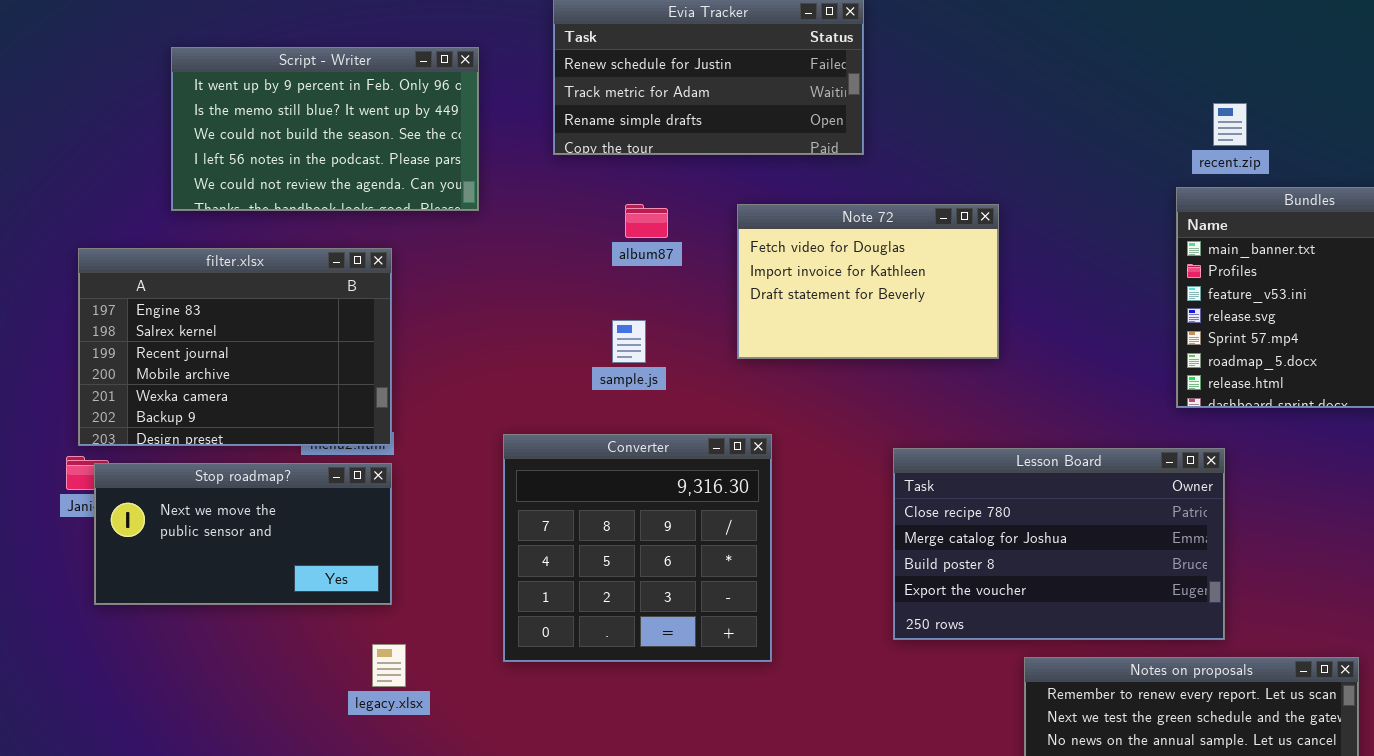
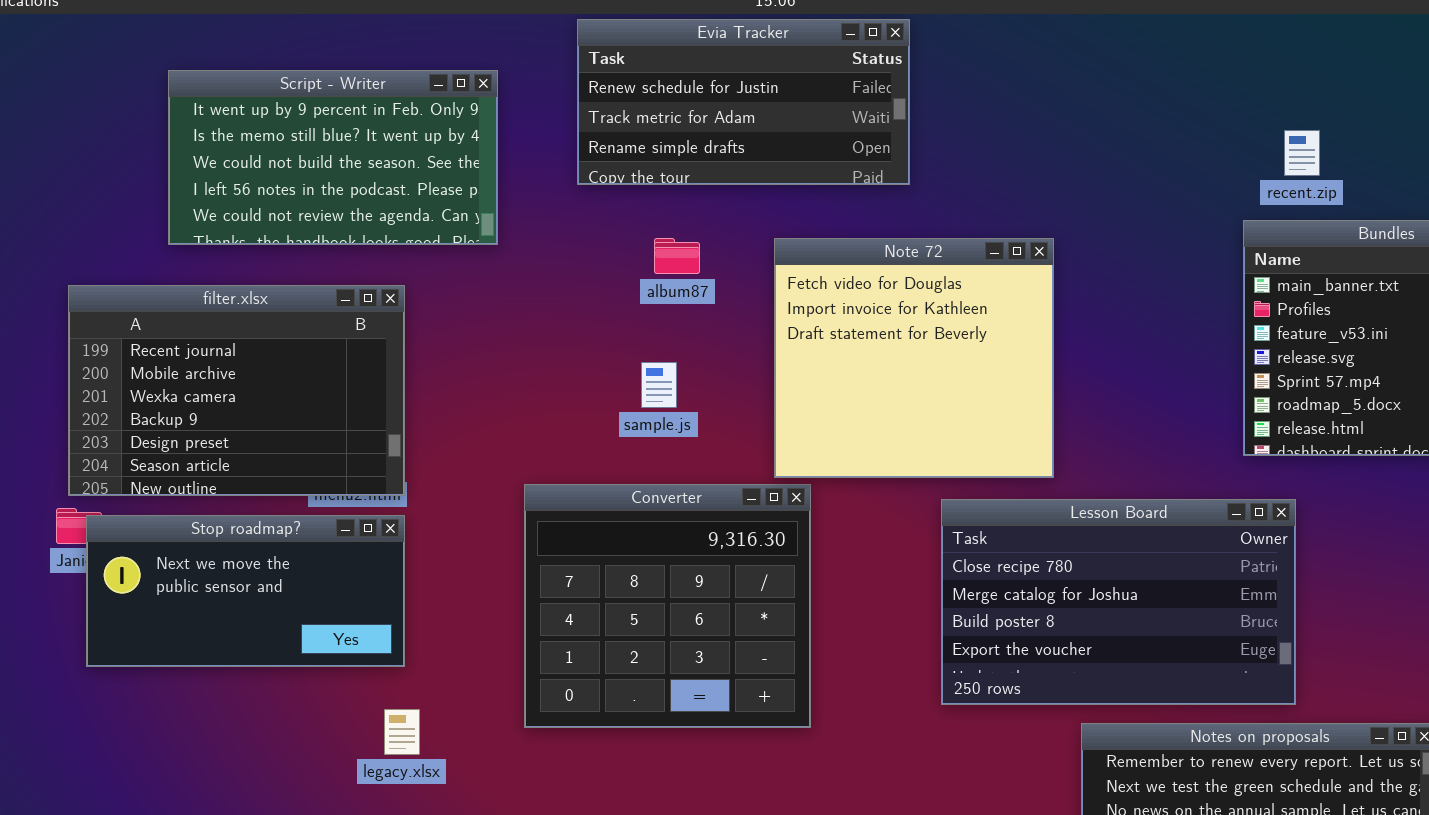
Note 72: [737,204,999,359] -> [774,238,1054,478], resized
filter.xlsx: [78,248,392,446] -> [68,285,405,496], scrolled down 2 rows

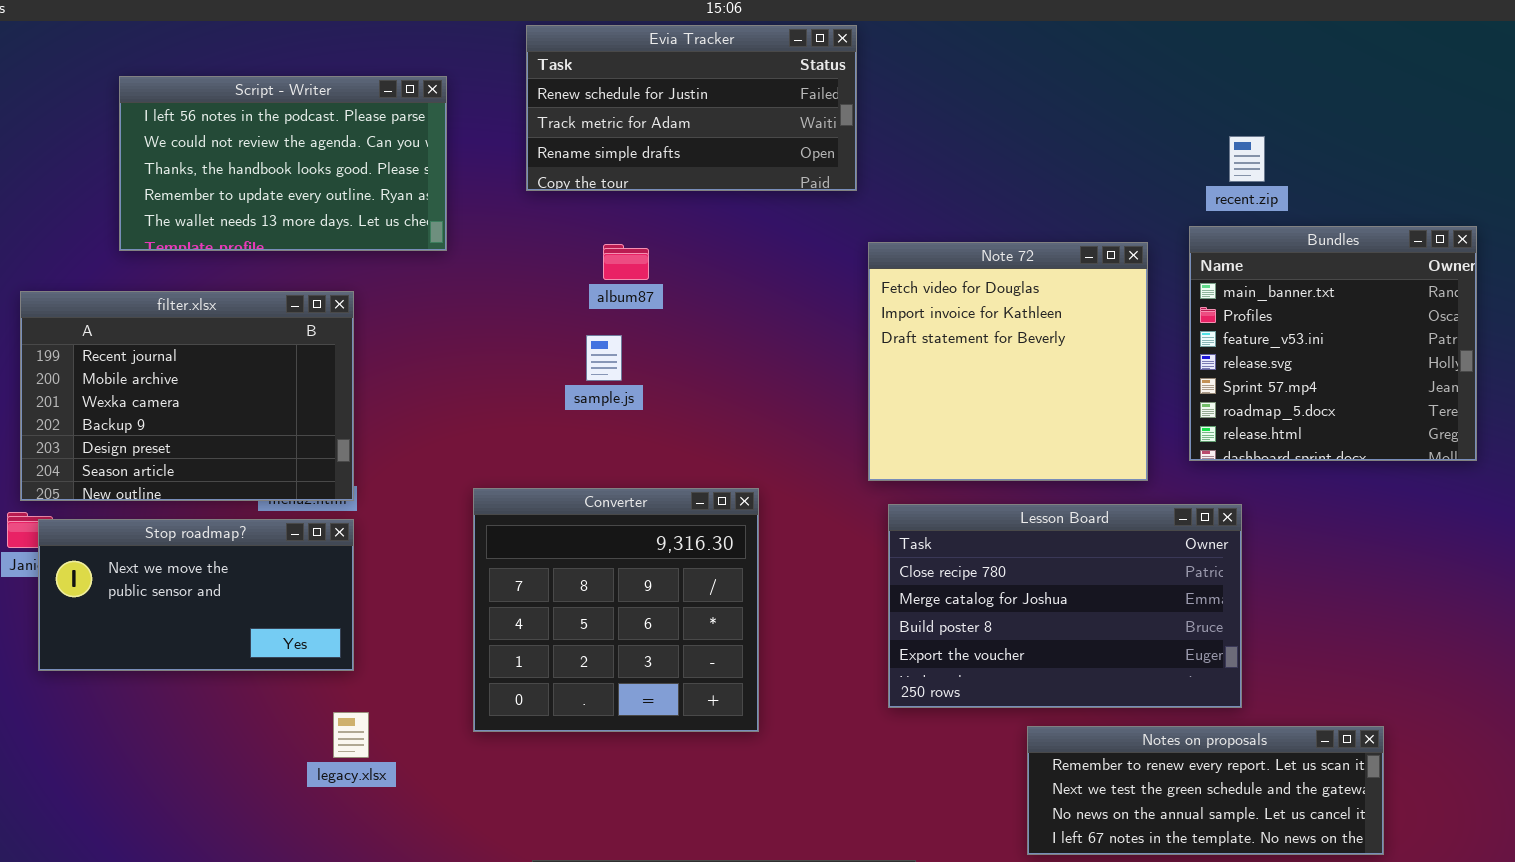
Script - Writer: [168,70,498,245] -> [119,76,447,251], scrolled down 3 rows
Note 72: [774,238,1054,478] -> [868,242,1148,481], moved
sample.js: [641,362,677,408] -> [586,335,622,381], moved

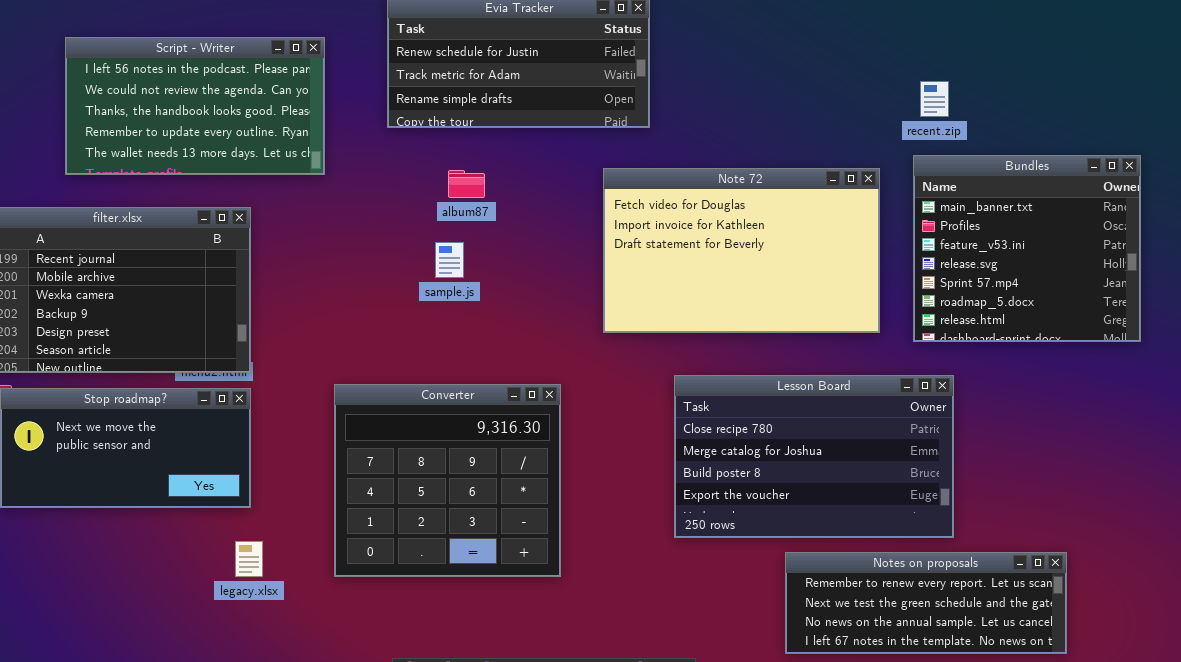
recent.zip: [1229,136,1265,182] -> [920,81,949,117], moved
Note 72: [868,242,1148,481] -> [603,168,880,333], resized
Converter: [473,488,759,732] -> [334,384,561,577], moved

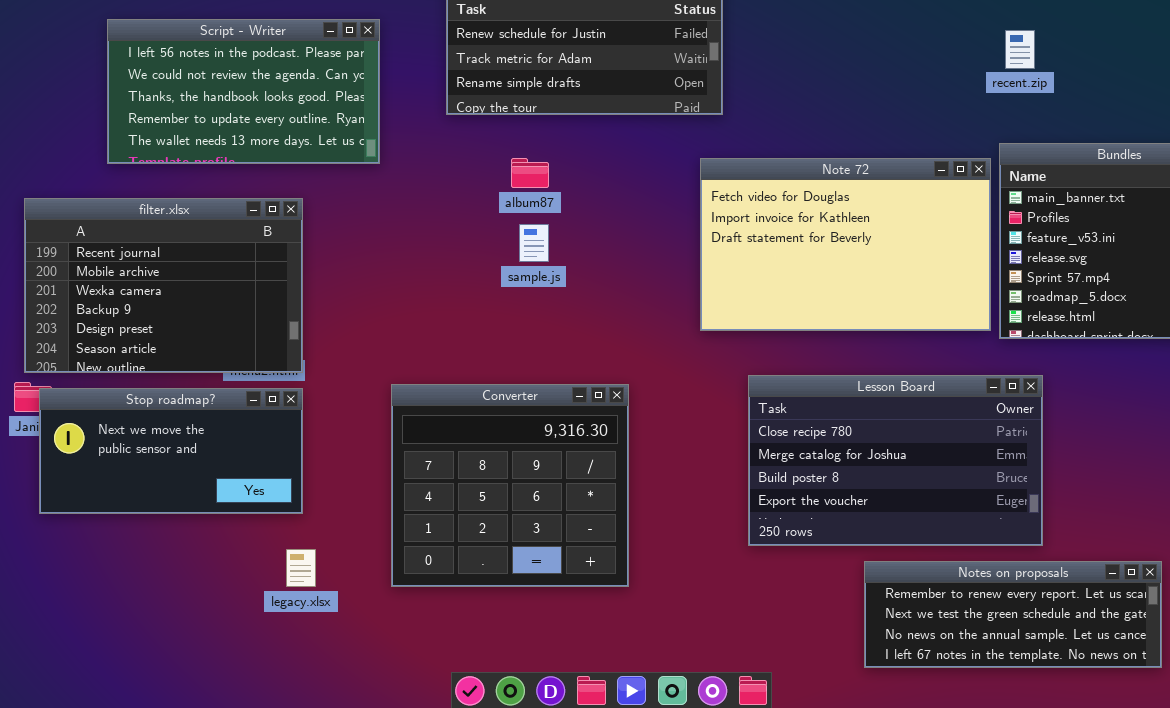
recent.zip: [920,81,949,117] -> [1005,30,1035,69], moved
Note 72: [603,168,880,333] -> [700,158,991,331], moved
sample.js: [435,242,464,278] -> [519,224,549,262], moved

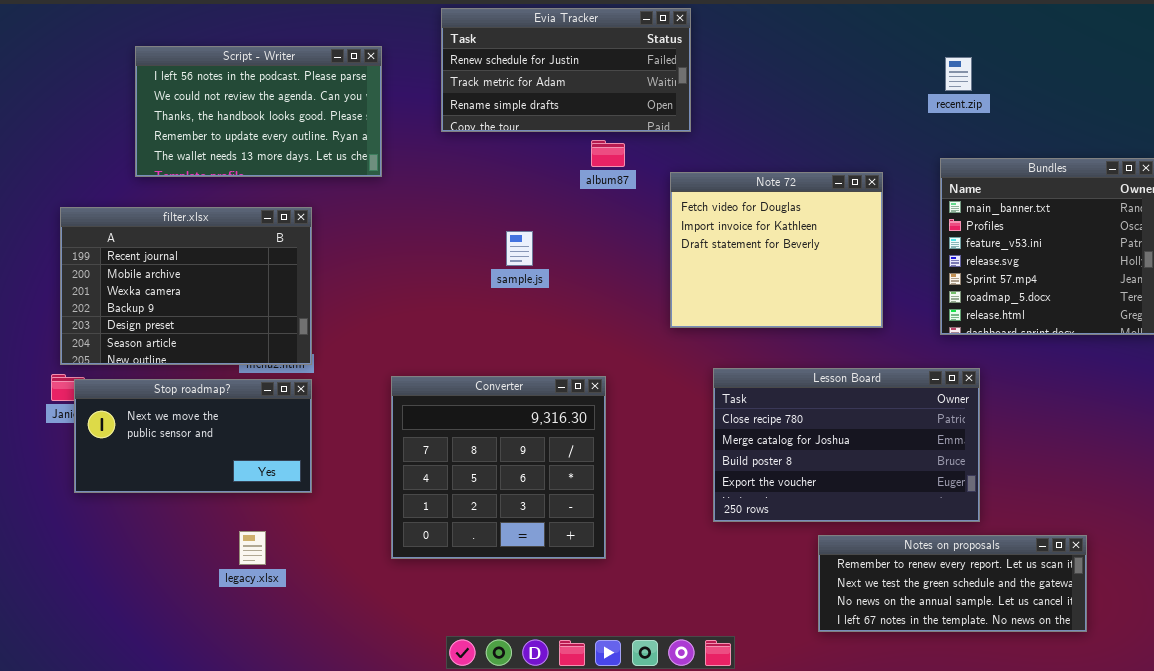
album87: [511,158,549,188] -> [591,140,625,167], moved
Note 72: [700,158,991,331] -> [670,172,883,328], resized
legacy.xlsx: [286,549,316,587] -> [239,531,266,565], moved

